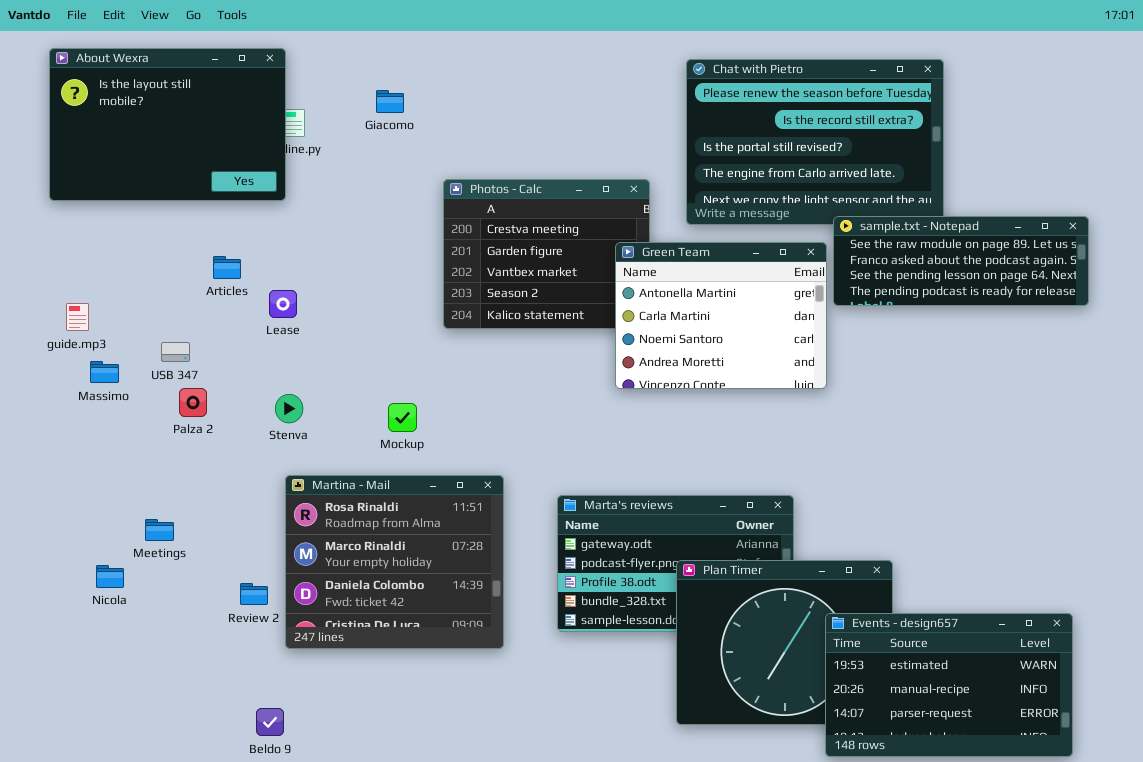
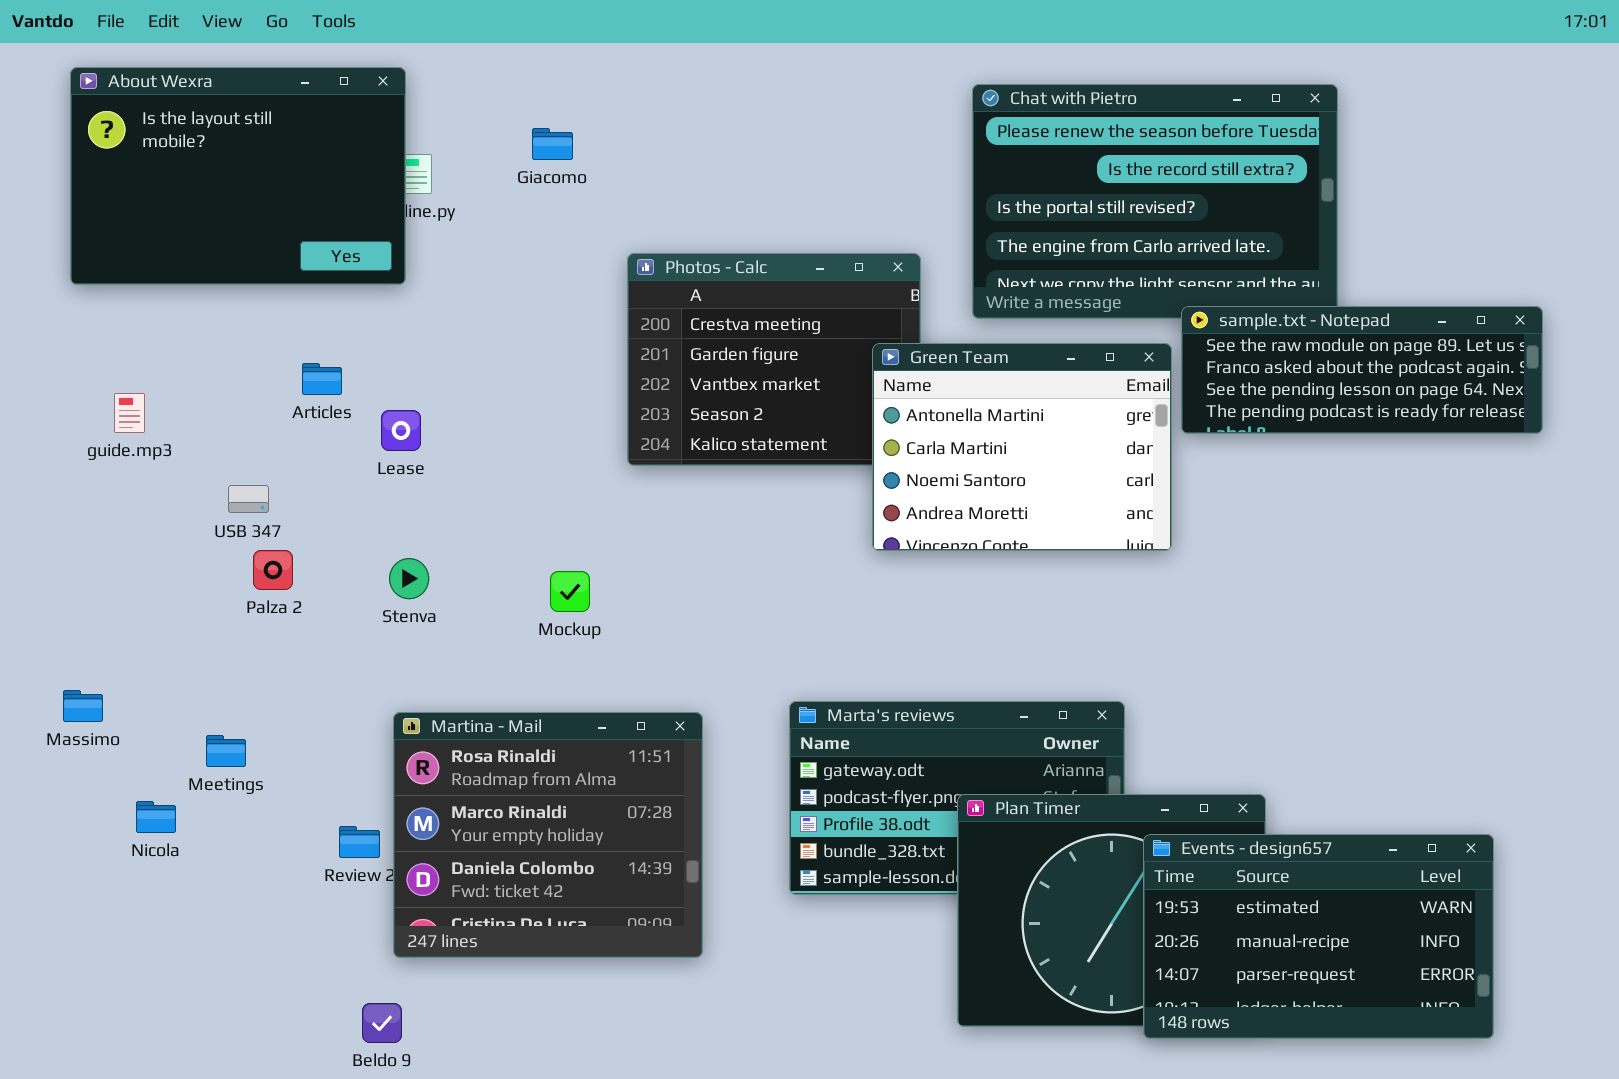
guide.mp3: [66,303,89,331] -> [114,393,145,433], moved
Massimo: [90,361,119,383] -> [63,690,103,722], moved
Martina - Mail: [285,475,504,649] -> [393,712,703,958], moved
Events - design657: [825,613,1073,757] -> [1143,834,1494,1039], moved

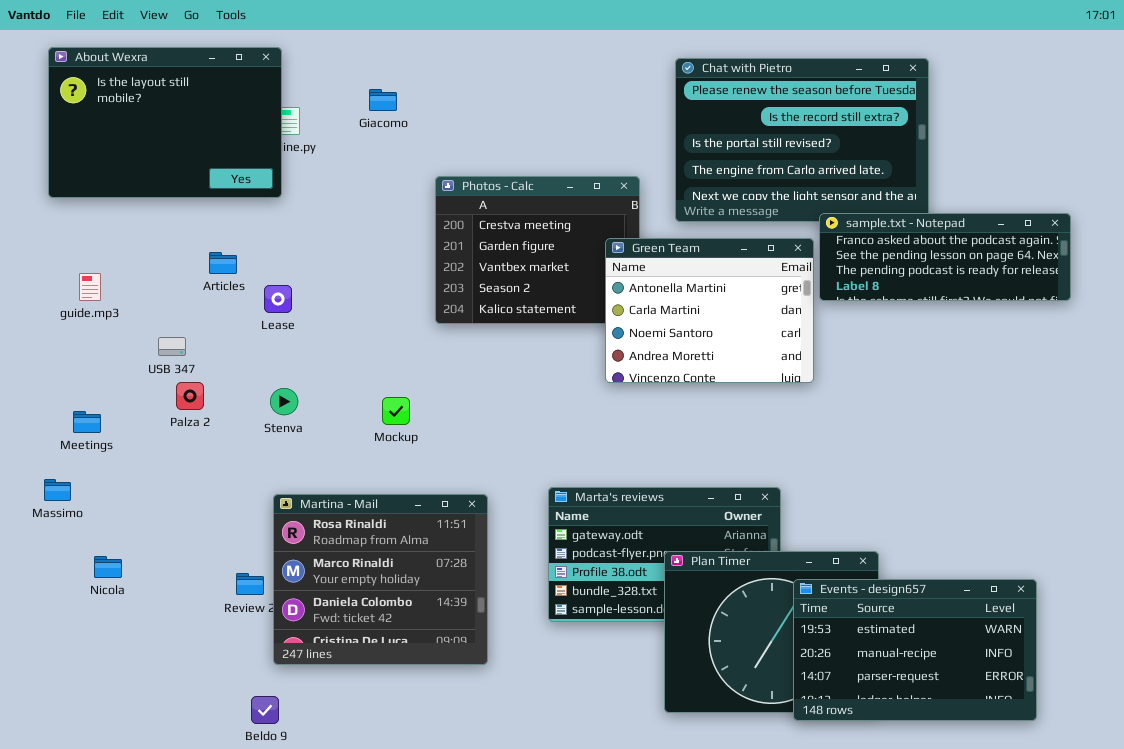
sample.txt - Notepad: [1181,306,1543,434] -> [819,213,1071,301], scrolled down 1 row
Meetings: [206,735,246,767] -> [73,411,101,433], moved

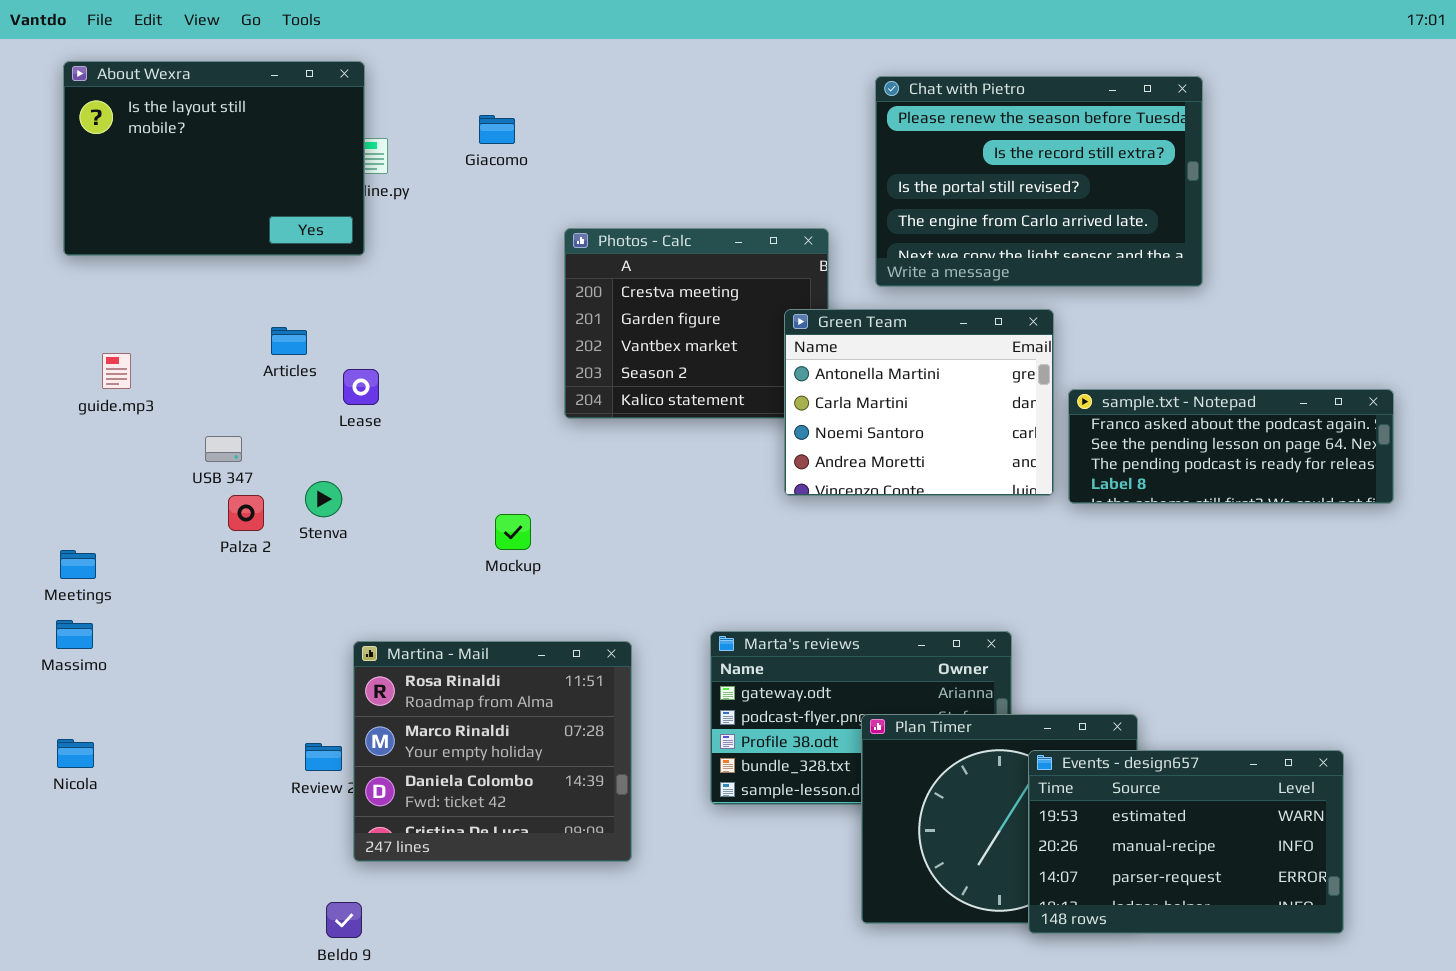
sample.txt - Notepad: [819,213,1071,301] -> [1068,389,1394,504], moved
Stenva: [270,388,298,415] -> [305,481,342,517], moved
Meetings: [73,411,101,433] -> [60,550,96,579], moved
Nicola: [94,556,122,578] -> [57,739,94,768], moved

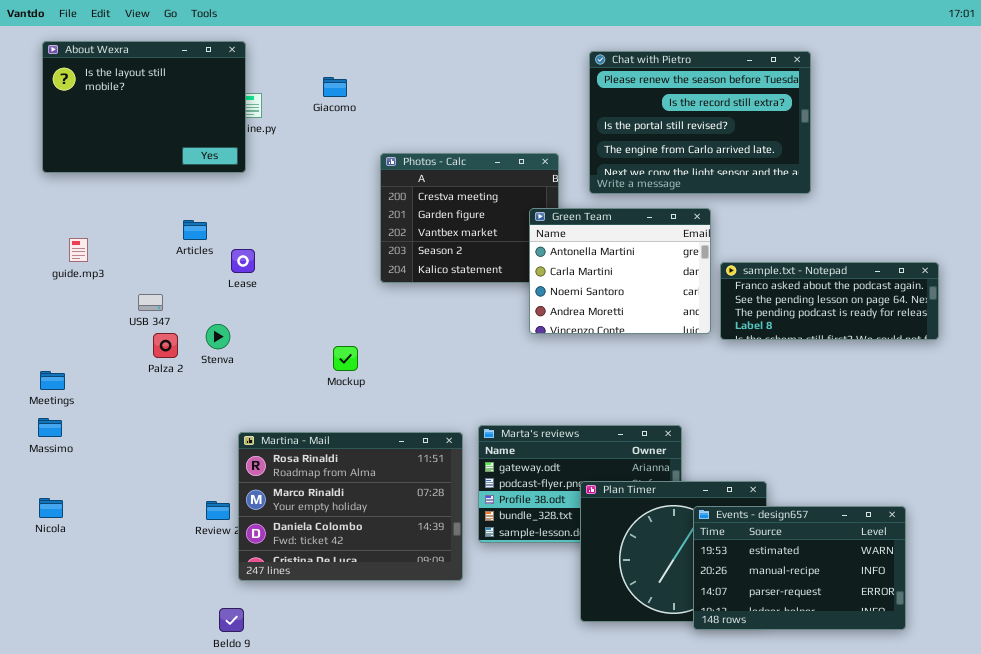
Martina - Mail: [353,641,632,862] -> [238,432,463,581], resized

